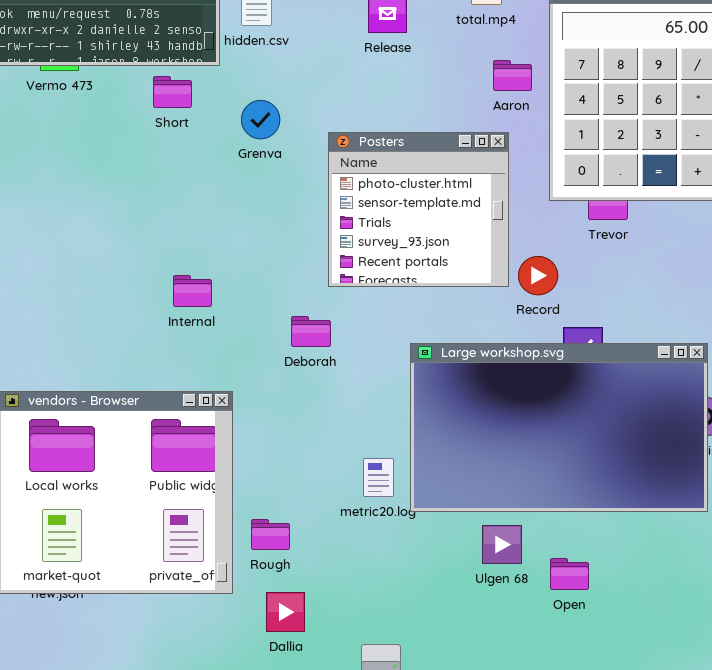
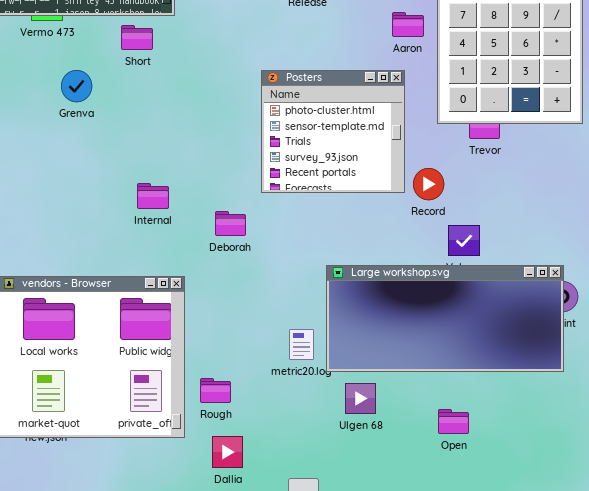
Grenva: [241,100,280,139] -> [61,70,92,102], moved
Deborah: [291,316,331,347] -> [215,211,246,236], moved
Large workshop.svg: [410,343,708,512] -> [326,265,564,372], resized
Ulgen 68: [482,525,522,564] -> [345,383,376,414], moved

